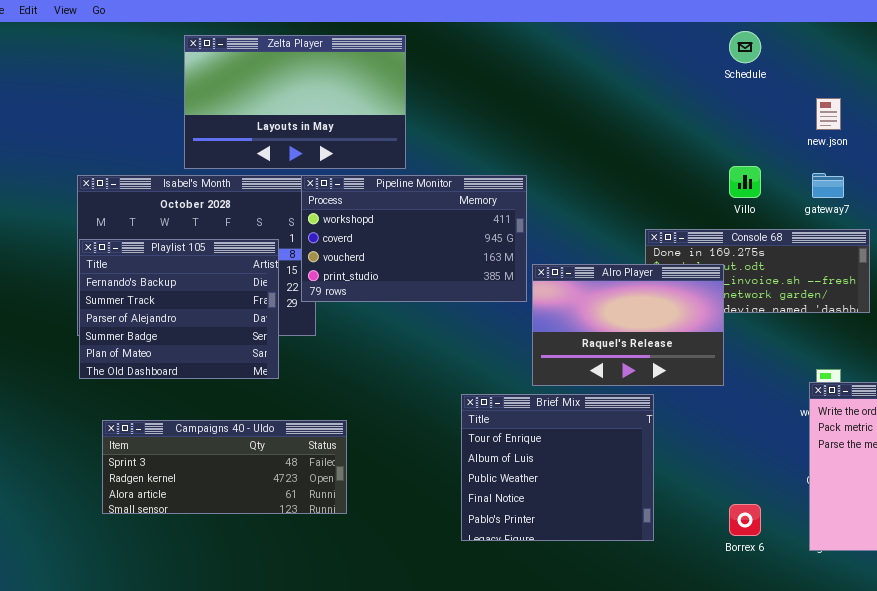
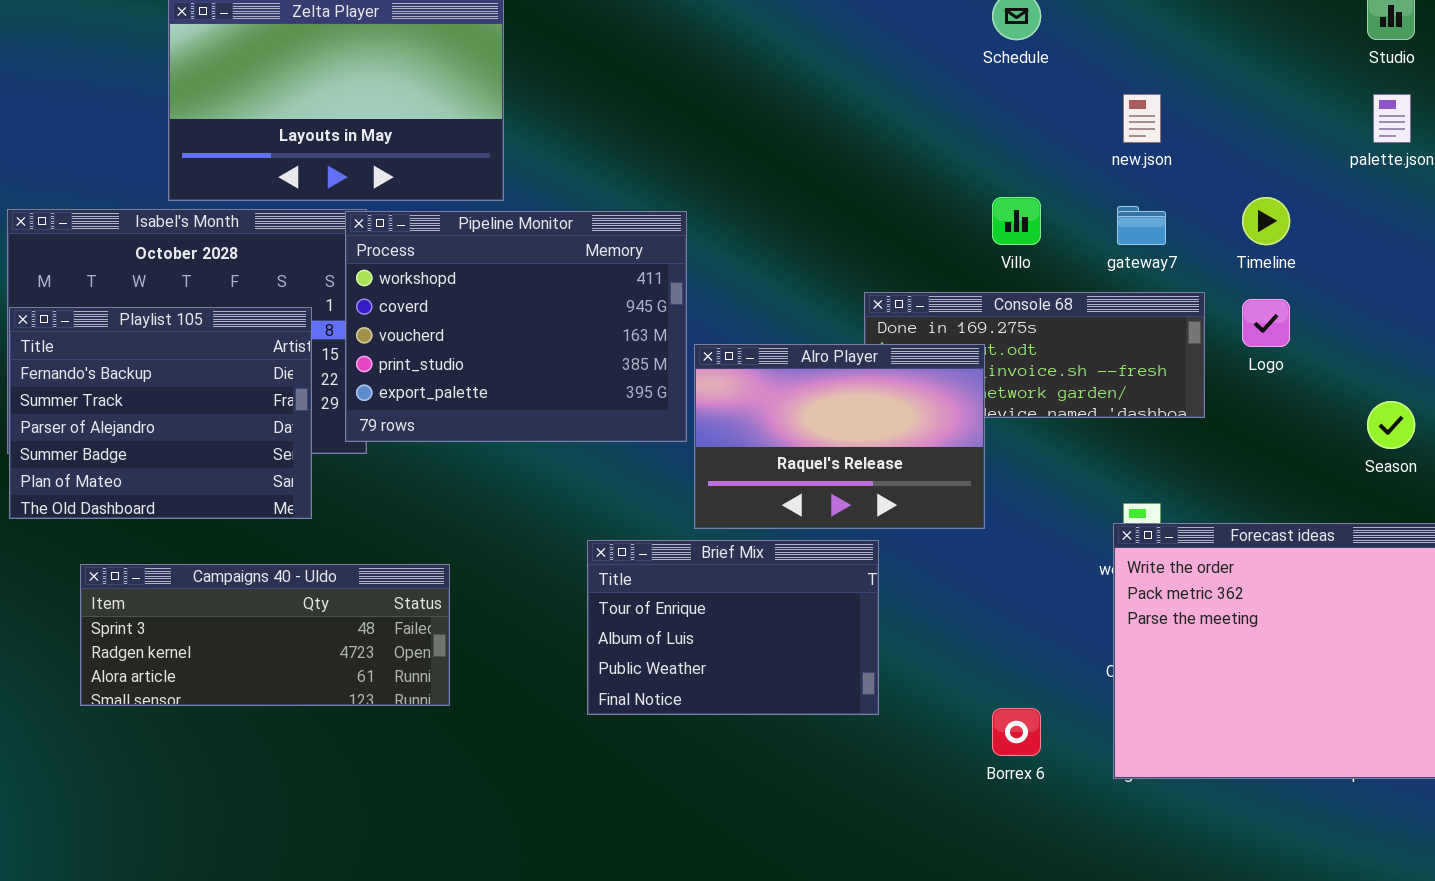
Pipeline Monitor: [301,175,527,302] -> [345,211,687,442], resized
Brief Mix: [461,394,654,541] -> [587,540,879,715], resized
Campaigns 40 - Uldo: [102,420,347,514] -> [80,564,450,706], moved

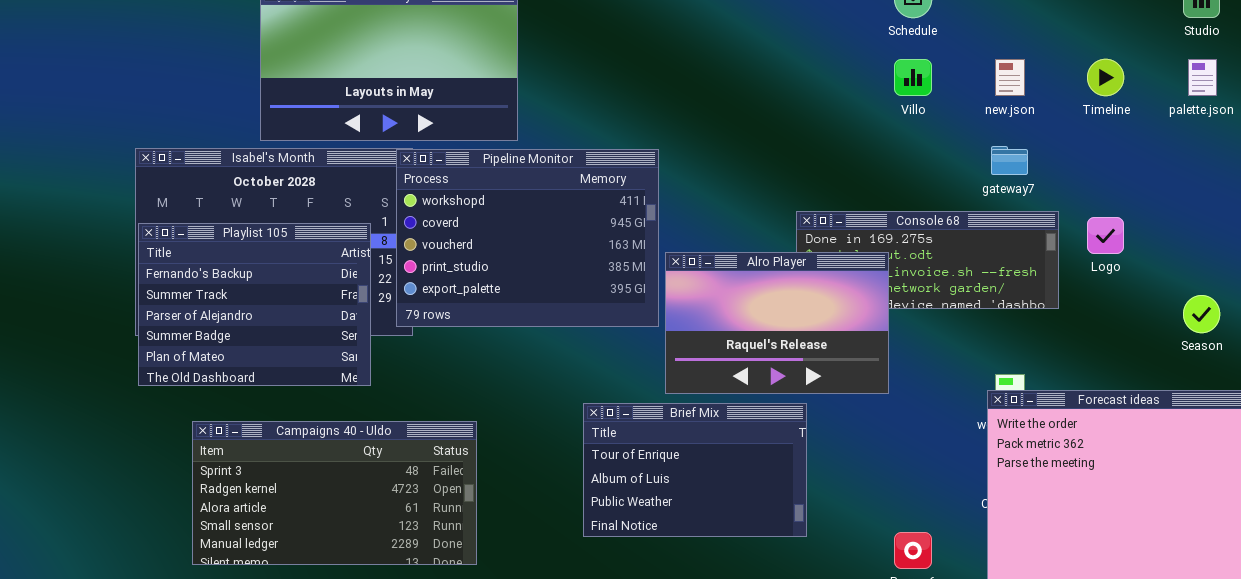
Villo: [992,197,1041,245] -> [894,59,932,96], moved
Timeline: [1242,197,1290,245] -> [1087,59,1124,96], moved
Campaigns 40 - Uldo: [80,564,450,706] -> [192,421,477,565], resized

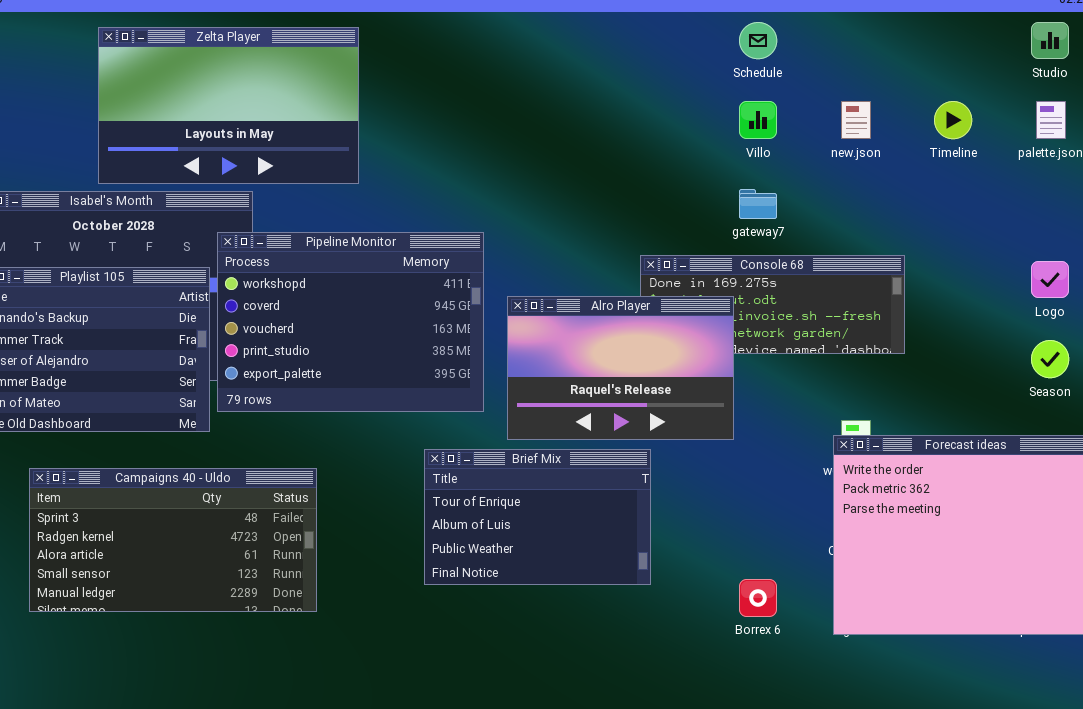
gateway7: [991,146,1028,175] -> [739,189,777,219], moved
Pipeline Monitor: [396,149,659,327] -> [217,232,484,412], moved
Logo: [1087,217,1124,254] -> [1031,261,1069,298], moved

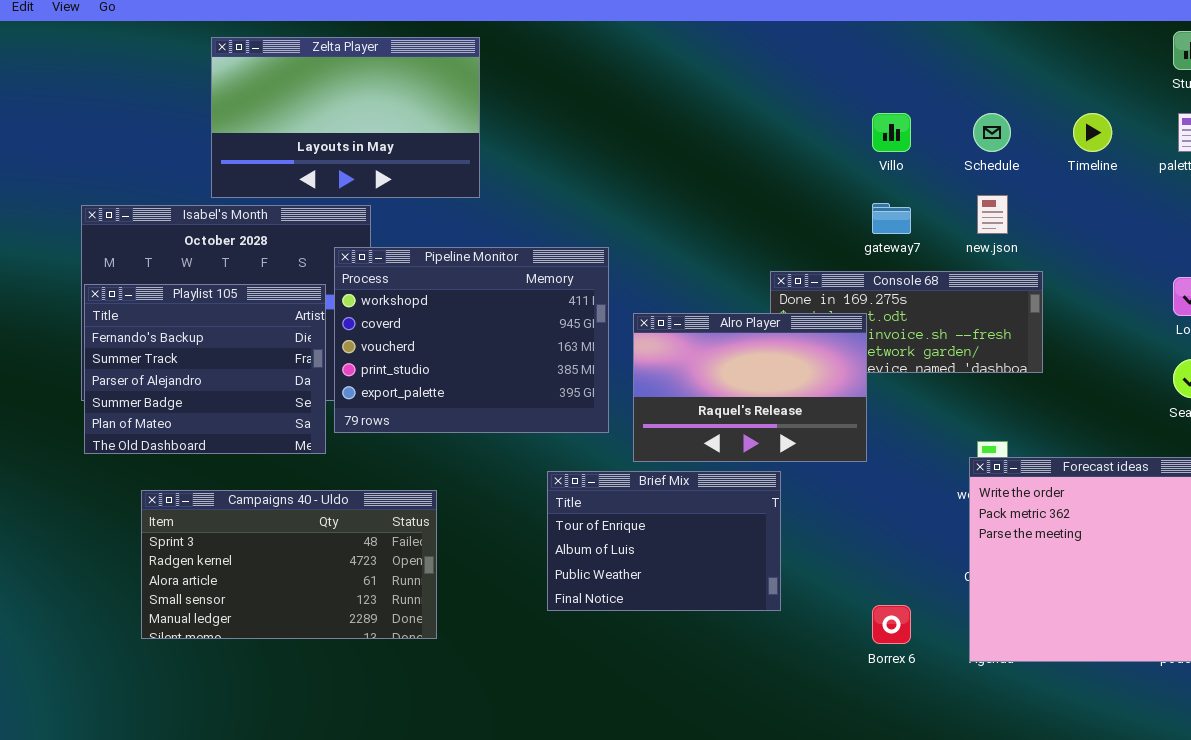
Schedule: [739,22,777,59] -> [973,113,1011,152], moved
new.json: [841,101,871,139] -> [977,195,1008,234], moved

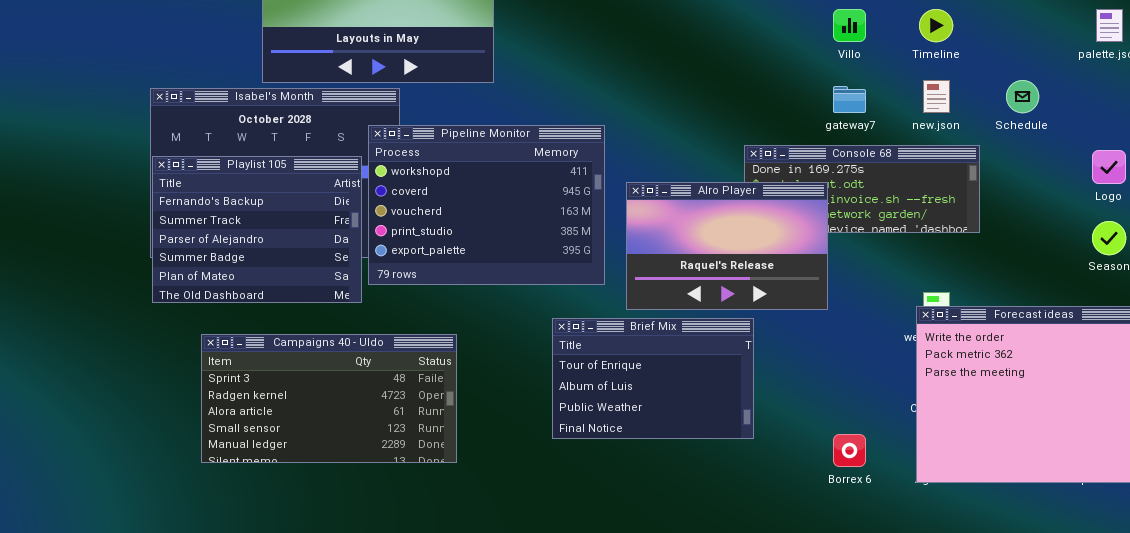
Schedule: [973,113,1011,152] -> [1006,80,1039,113], moved
Timeline: [1073,113,1112,152] -> [919,9,953,42], moved

